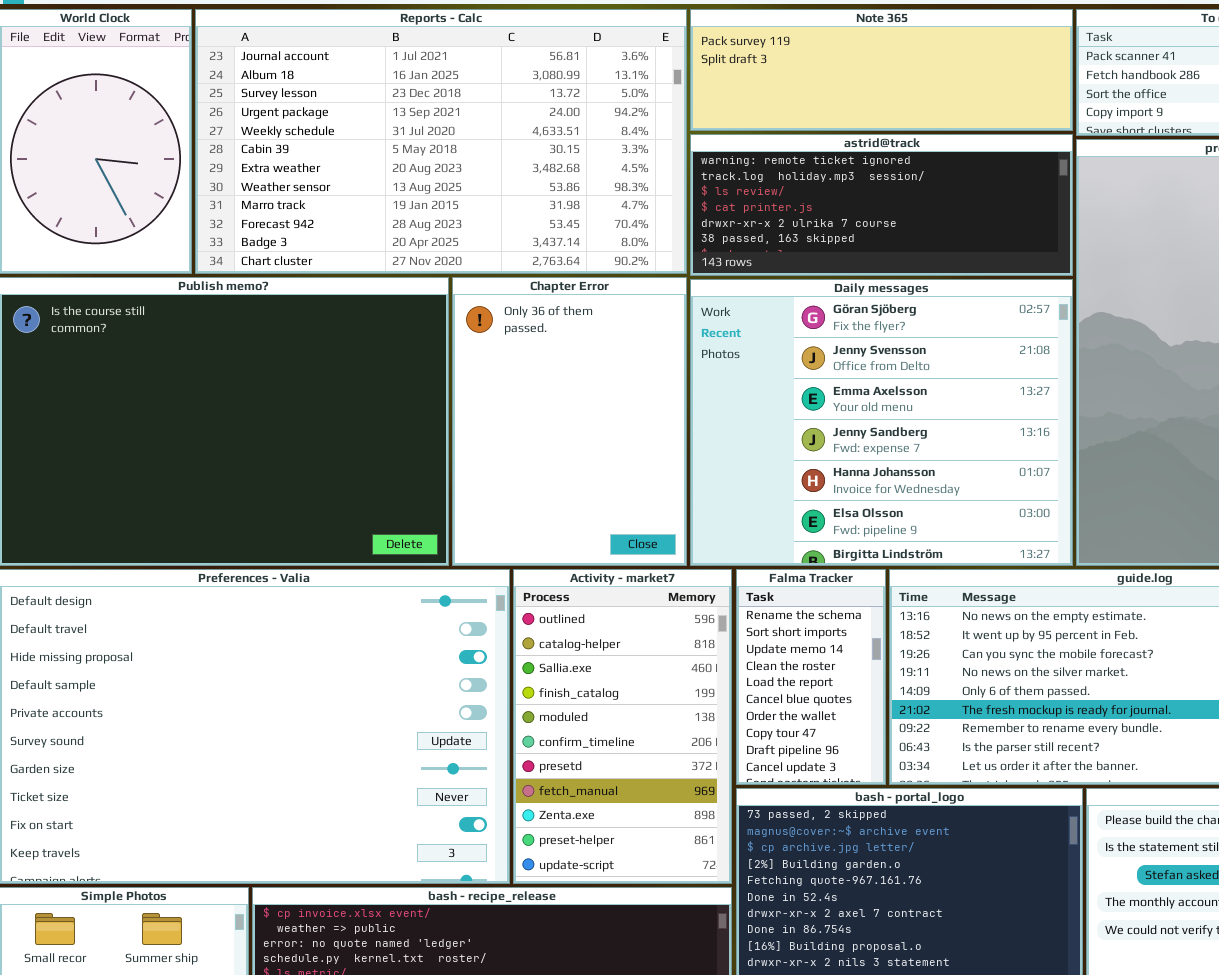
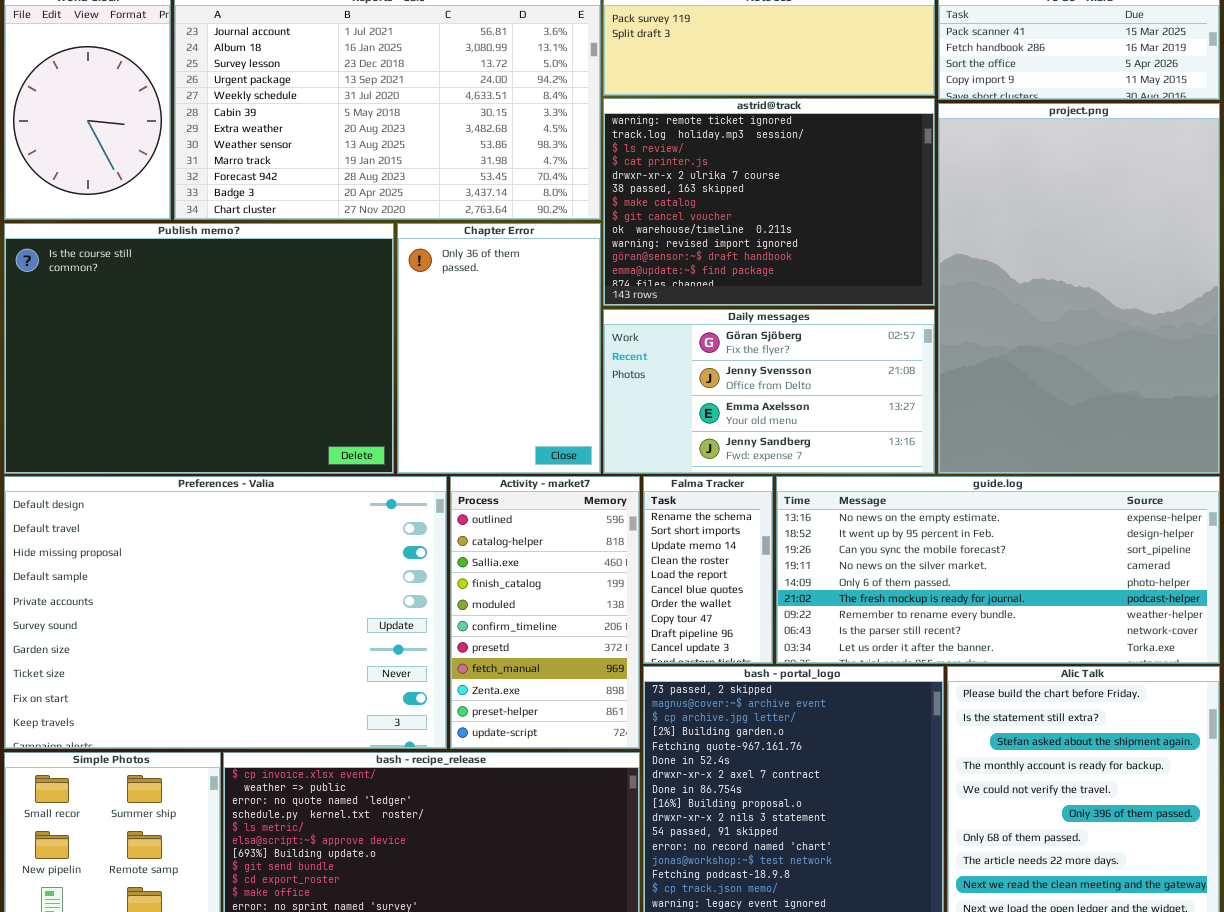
astrid@track: [690,134,1073,276] -> [603,98,935,306], resized
Daily messages: [690,279,1073,566] -> [603,309,935,474], resized

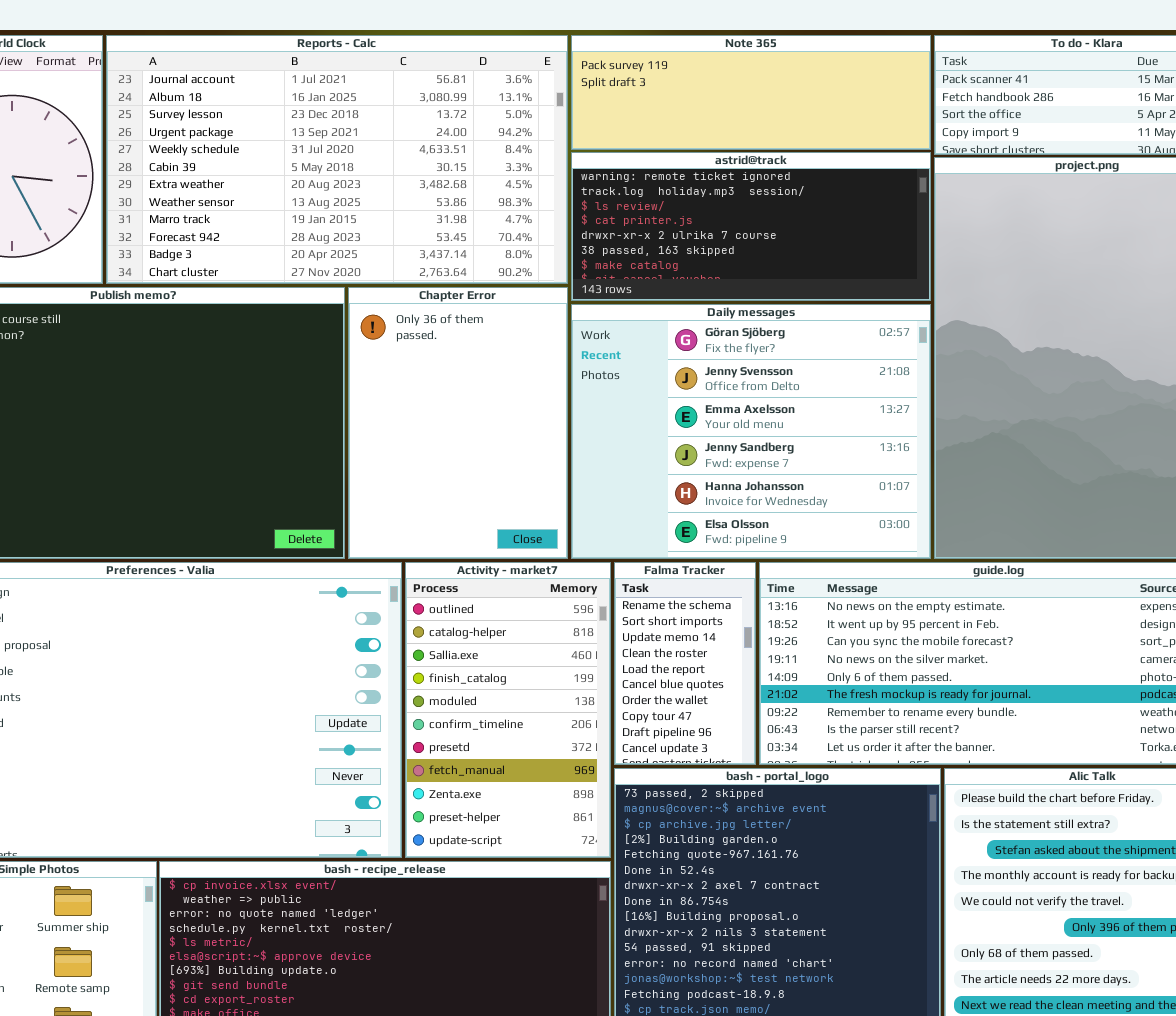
astrid@track: [603,98,935,306] -> [571,152,931,301], resized
Daily messages: [603,309,935,474] -> [571,304,931,559], resized

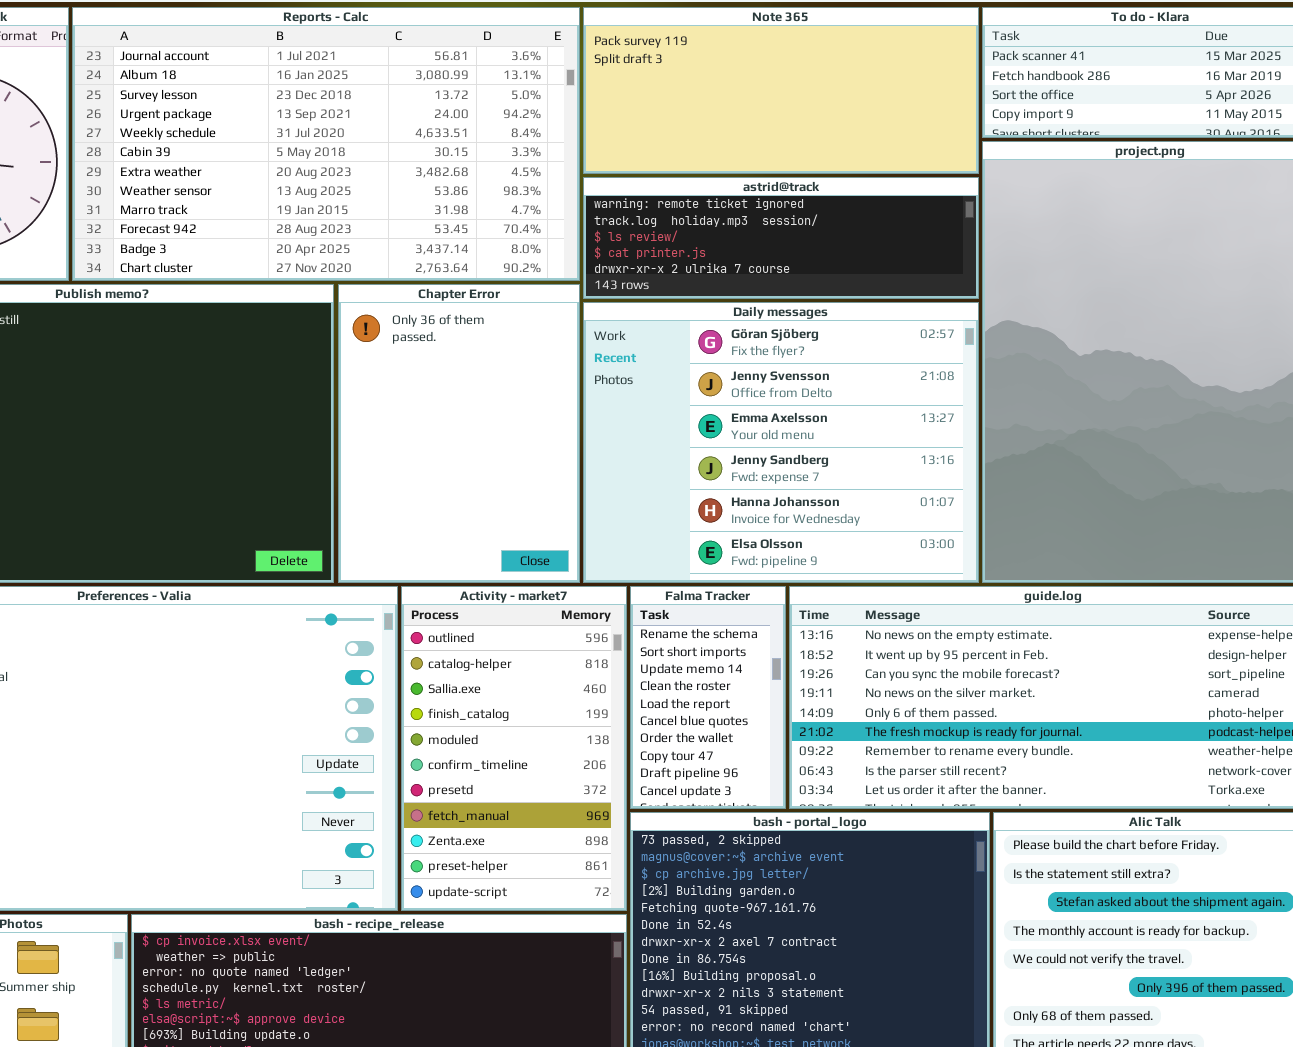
Note 365: [571,35,931,150] -> [583,7,979,174], resized
astrid@track: [571,152,931,301] -> [583,177,979,299], resized

